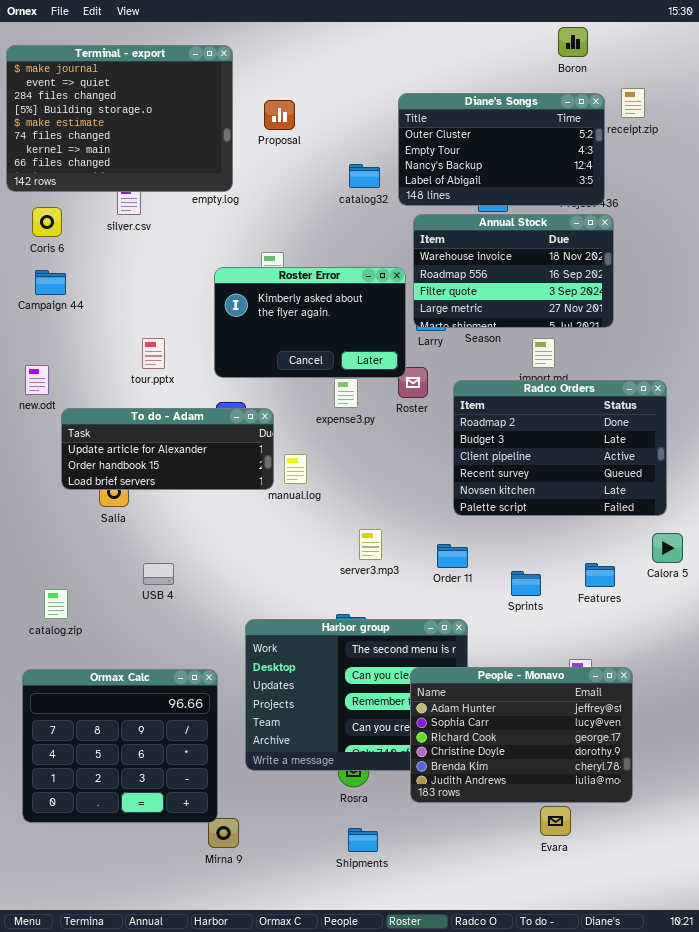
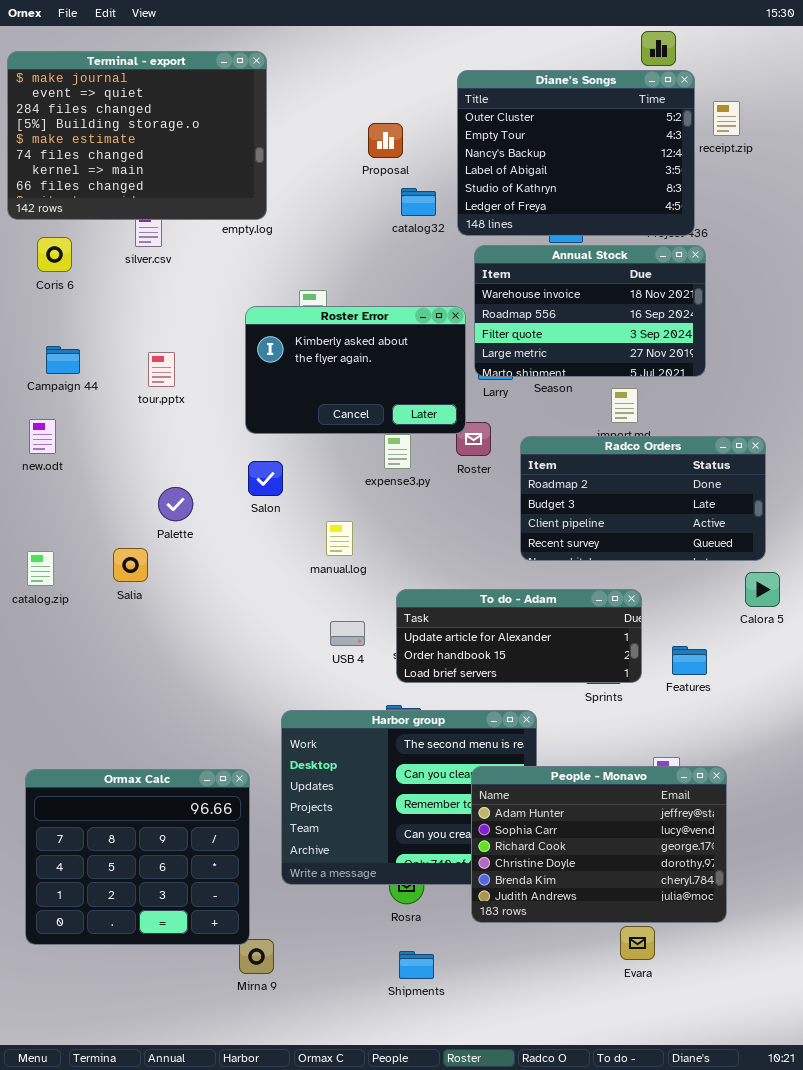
Diane's Songs: [398,93,605,206] -> [457,70,695,236], resized
Proposal: [264,100,295,130] -> [368,123,403,158], moved
Campaign 44: [35,270,66,295] -> [46,346,80,374], moved
tour.pptx: [142,338,165,369] -> [148,352,175,387], moved
Radco Orders: [453,380,667,516] -> [520,436,766,561], resized
To do - Adam: [61,408,274,490] -> [396,589,642,683], moved
Calora 5: [652,533,683,563] -> [745,572,780,607], moved
USB 4: [143,563,174,585] -> [330,621,365,646], moved
catalog.zip: [44,589,68,619] -> [27,551,54,586], moved

